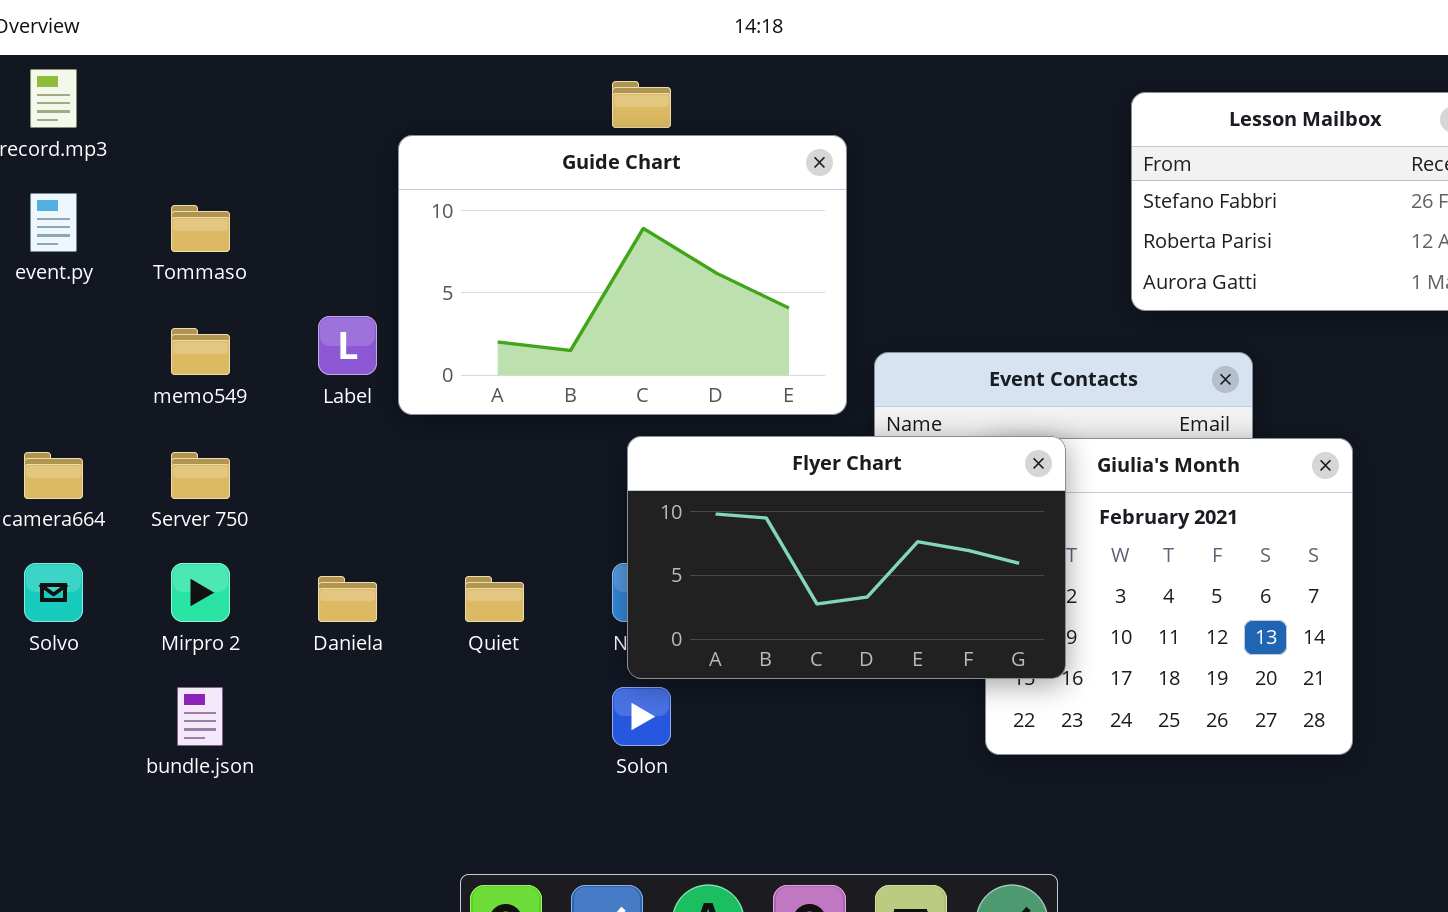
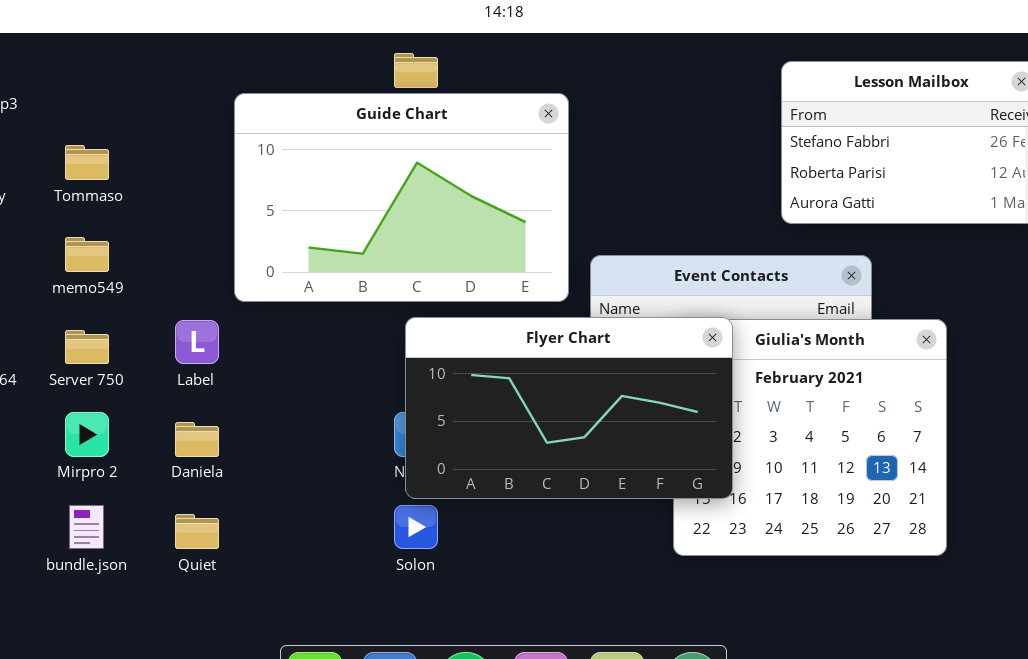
Label: [318,316,377,375] -> [175,320,219,364], moved
Quiet: [465,576,524,622] -> [175,514,219,549], moved

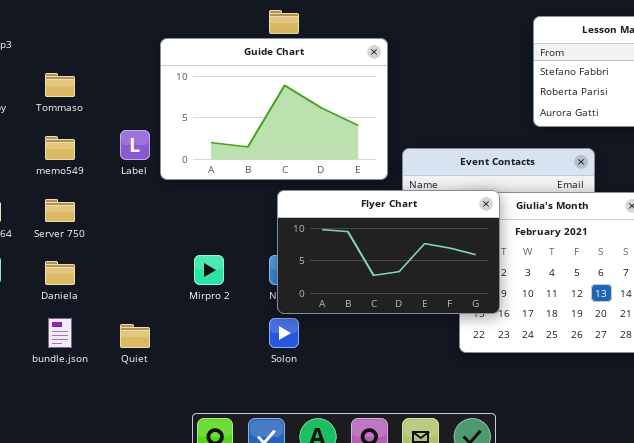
Label: [175,320,219,364] -> [120,130,150,160], moved
Mirpro 2: [65,412,109,457] -> [194,255,224,285], moved
Daniela: [175,422,219,457] -> [45,261,75,285], moved

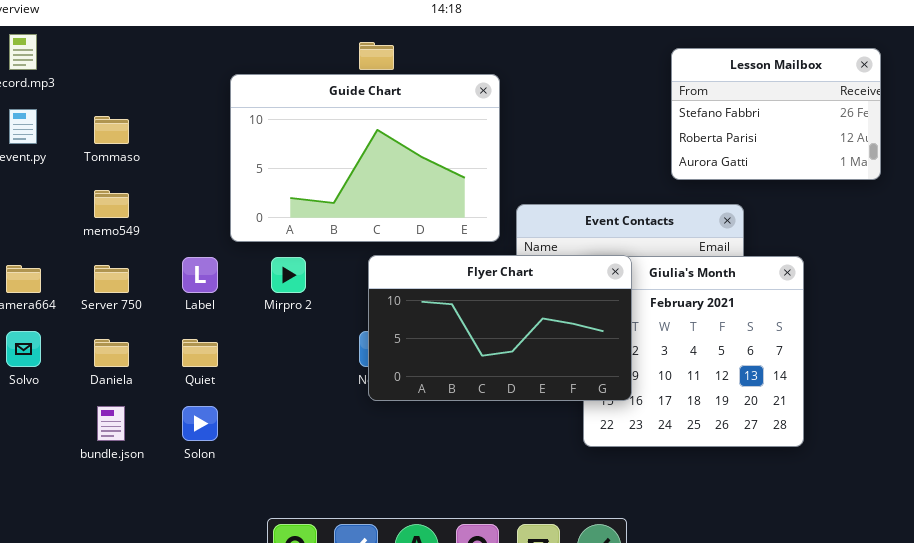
Label: [120,130,150,160] -> [182,257,218,293], moved
Mirpro 2: [194,255,224,285] -> [271,257,306,293], moved
Solon: [269,318,299,348] -> [182,406,218,441], moved
Quiet: [120,324,150,348] -> [182,339,218,367], moved

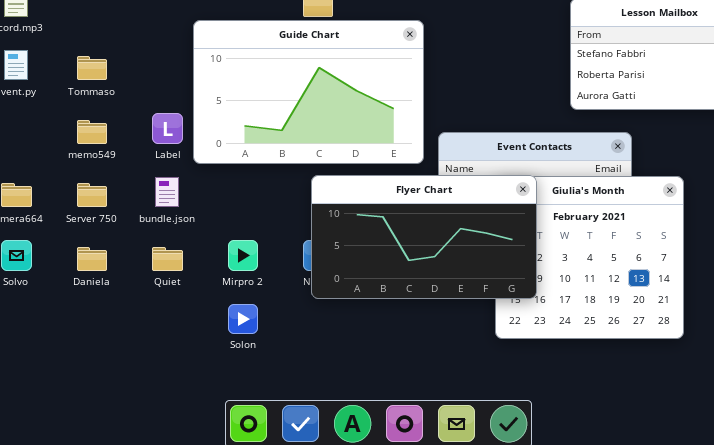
Label: [182,257,218,293] -> [152,113,183,144], moved
Mirpro 2: [271,257,306,293] -> [228,240,258,271], moved
bundle.json: [97,406,125,441] -> [155,177,179,207], moved
Solon: [182,406,218,441] -> [228,304,258,334], moved

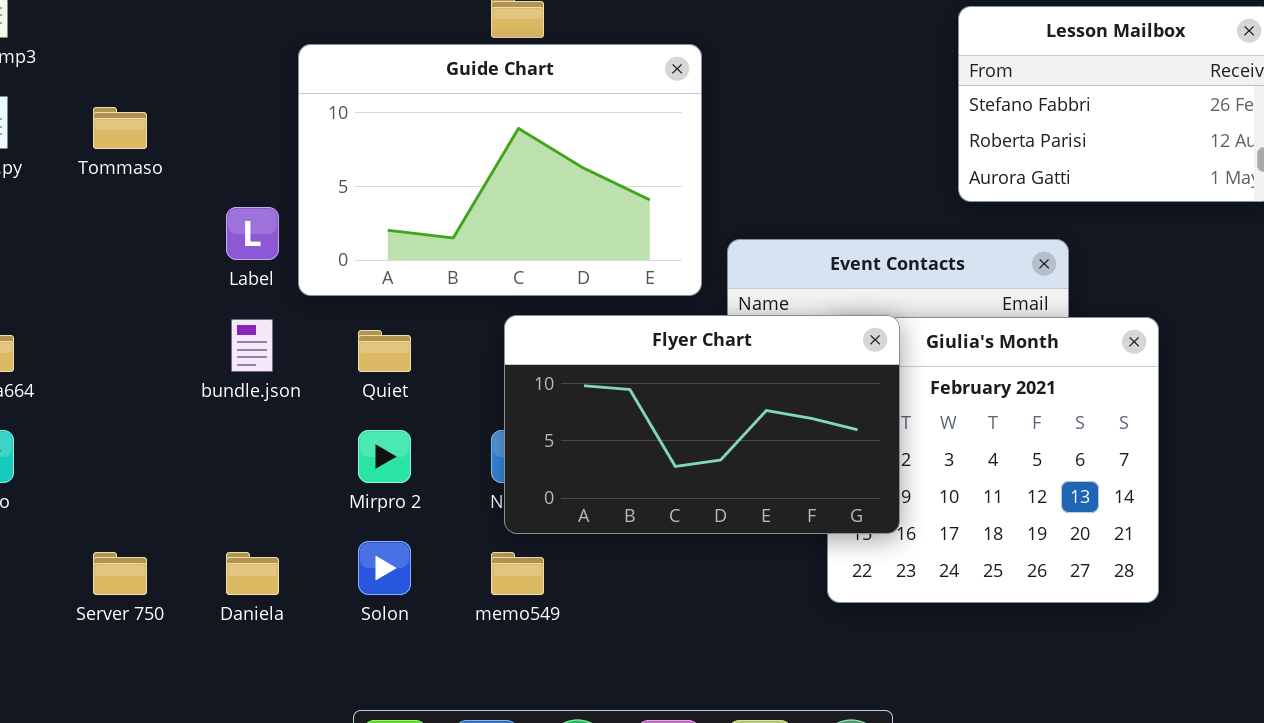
memo549: [77,120,107,144] -> [491,552,544,595], moved
Server 750: [77,183,107,207] -> [93,552,147,595], moved
Daniela: [77,247,107,271] -> [226,552,279,595], moved
Quiet: [152,247,183,271] -> [358,330,411,372], moved

